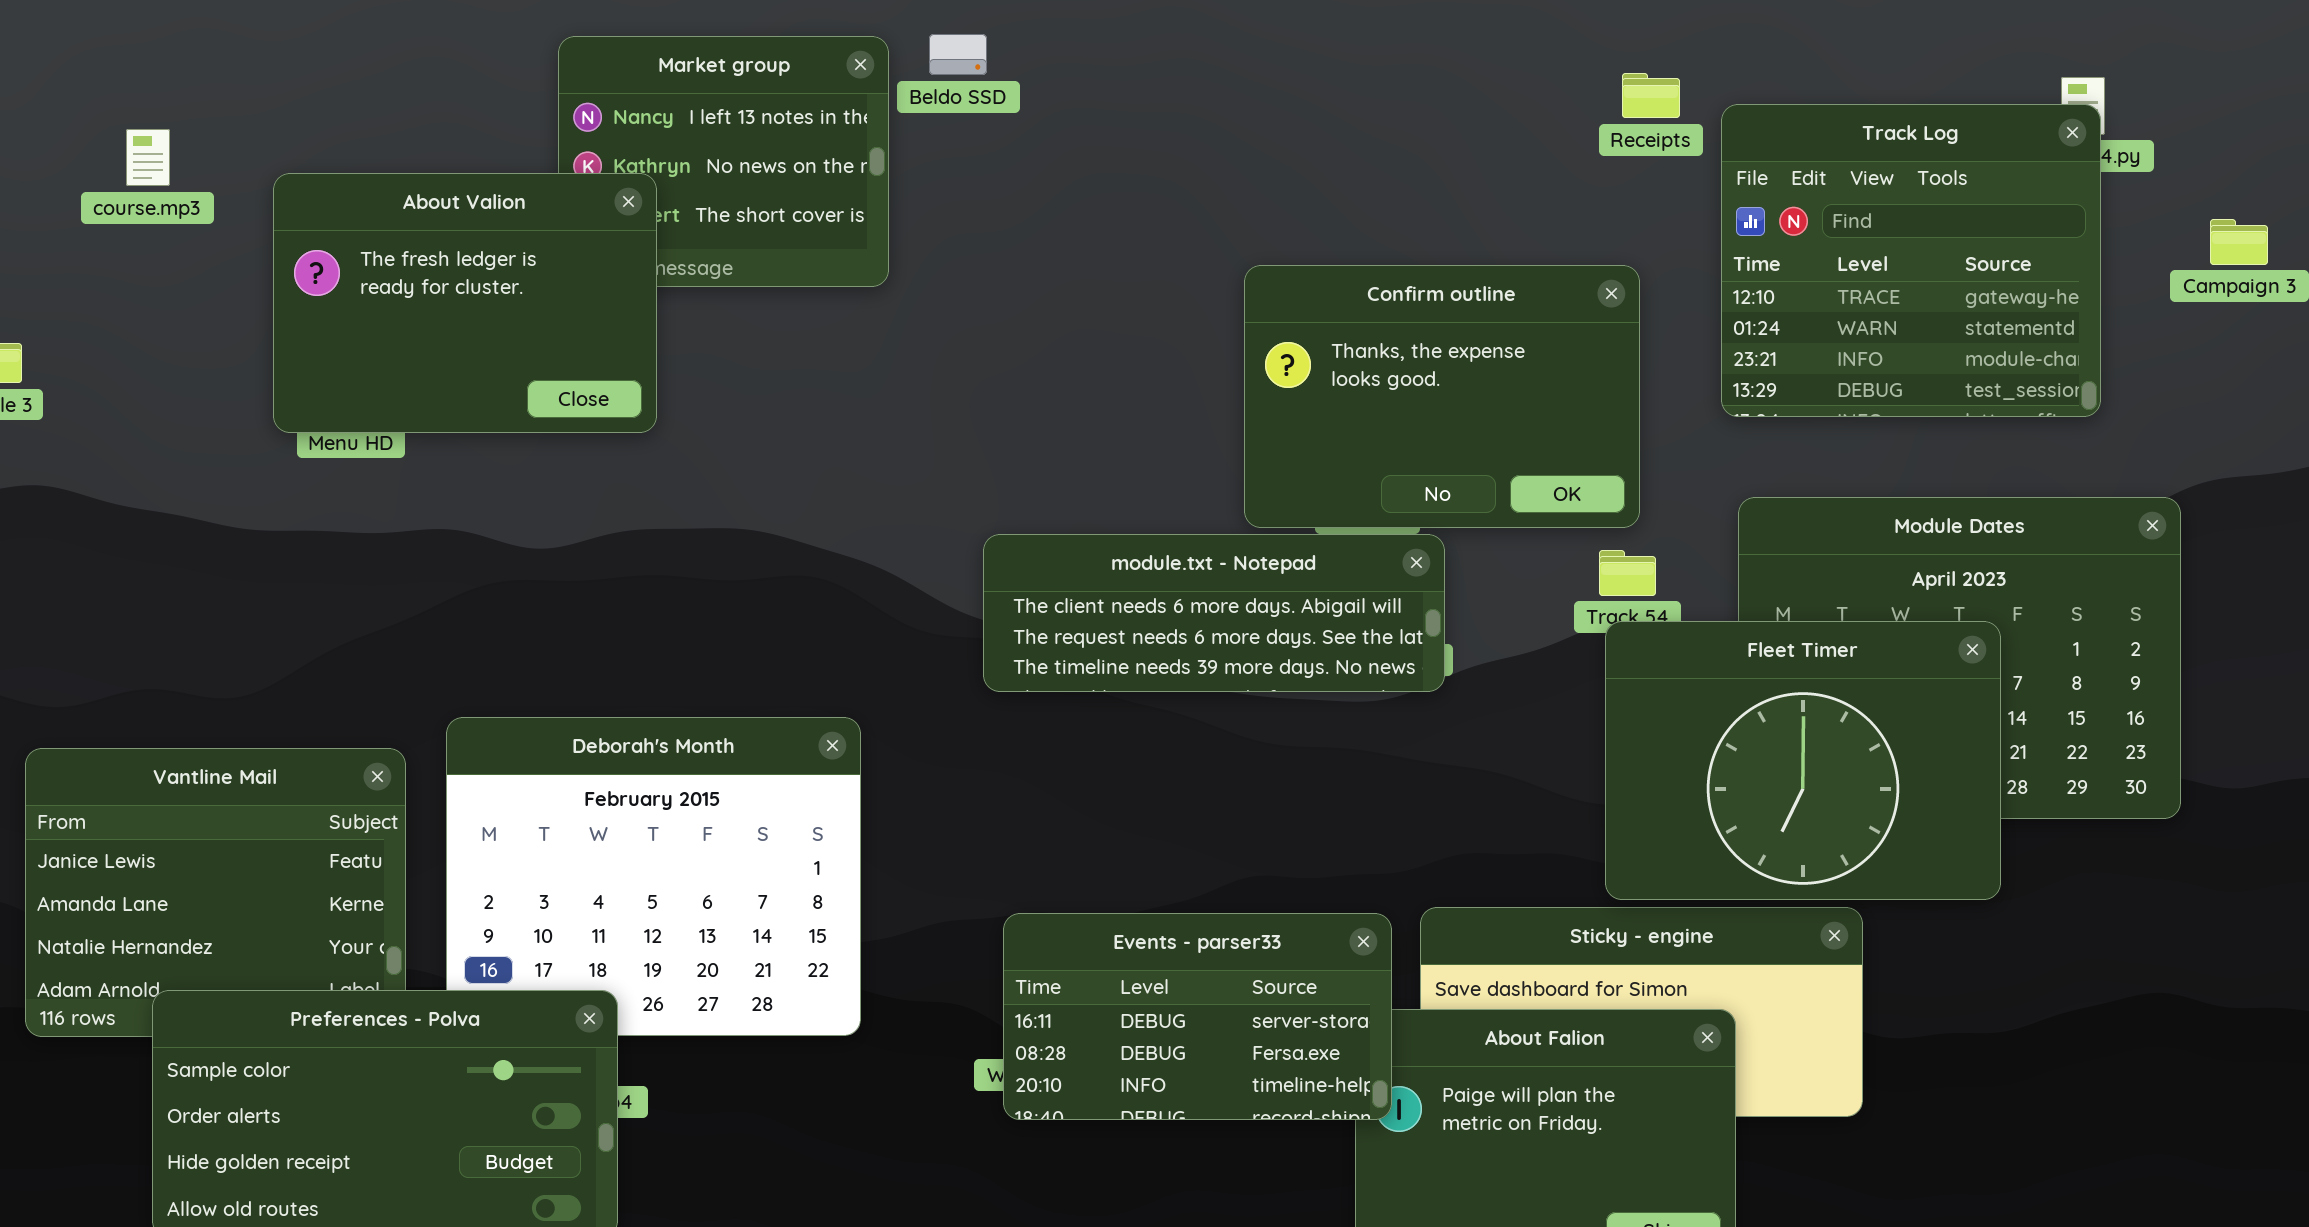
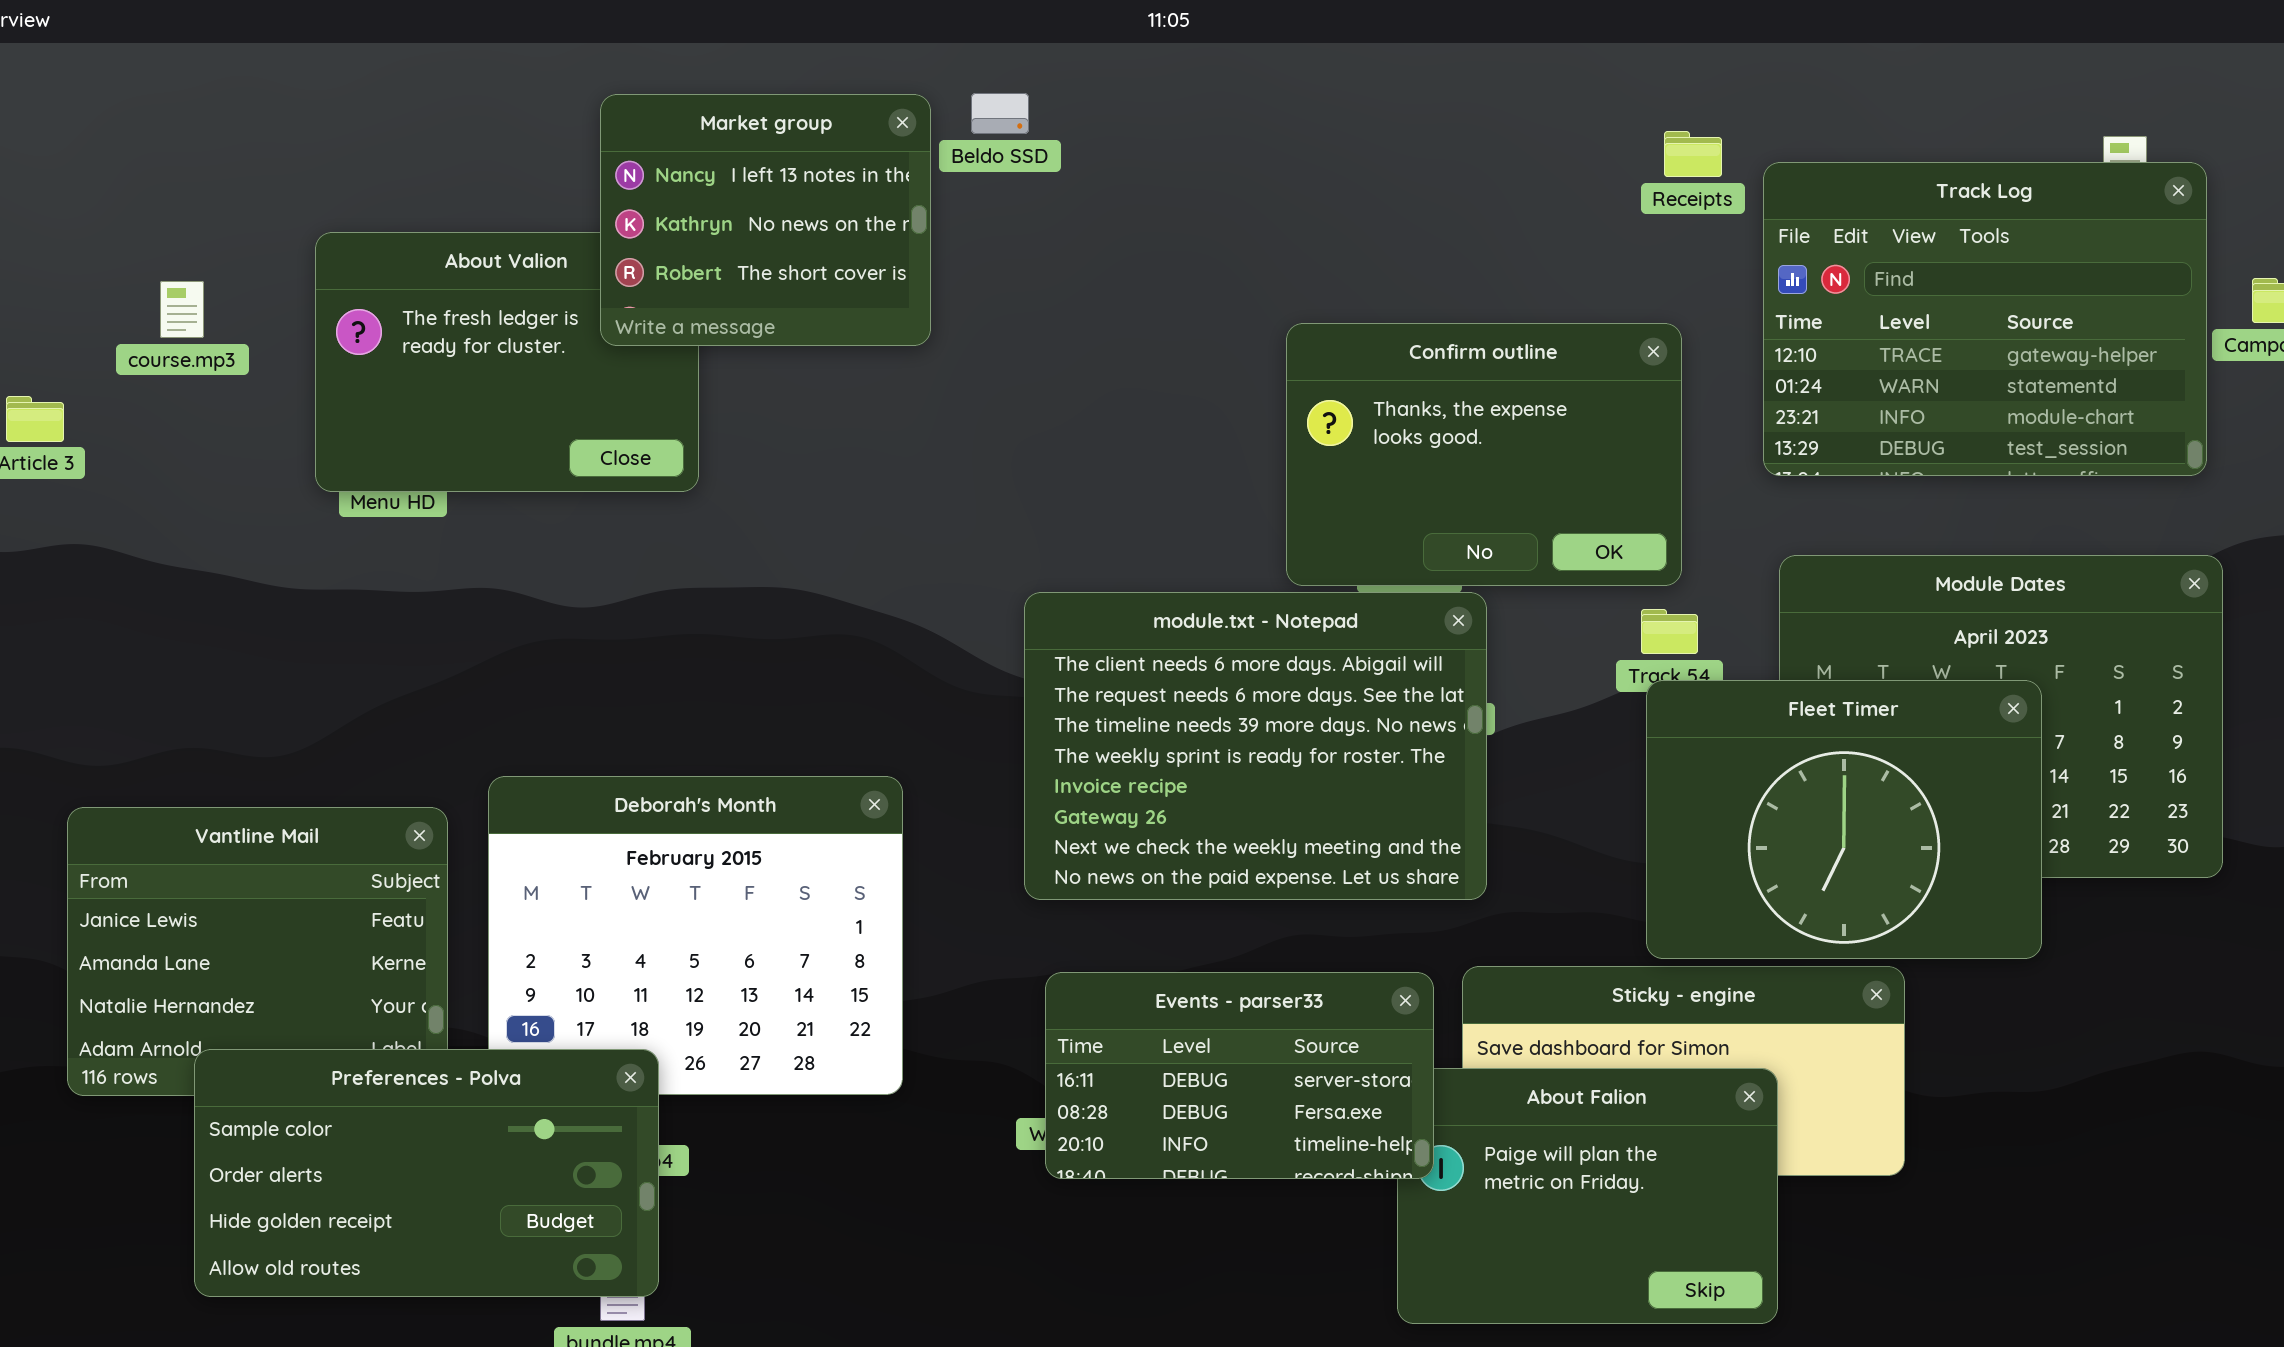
Market group: [558,36,889,287] -> [600,94,931,346], raised
Track Log: [1721,104,2101,417] -> [1763,162,2207,476], resized
course.mp3: [126,129,170,186] -> [160,281,204,338], moved
module.txt - Notepad: [983,534,1445,692] -> [1024,592,1487,900], resized

